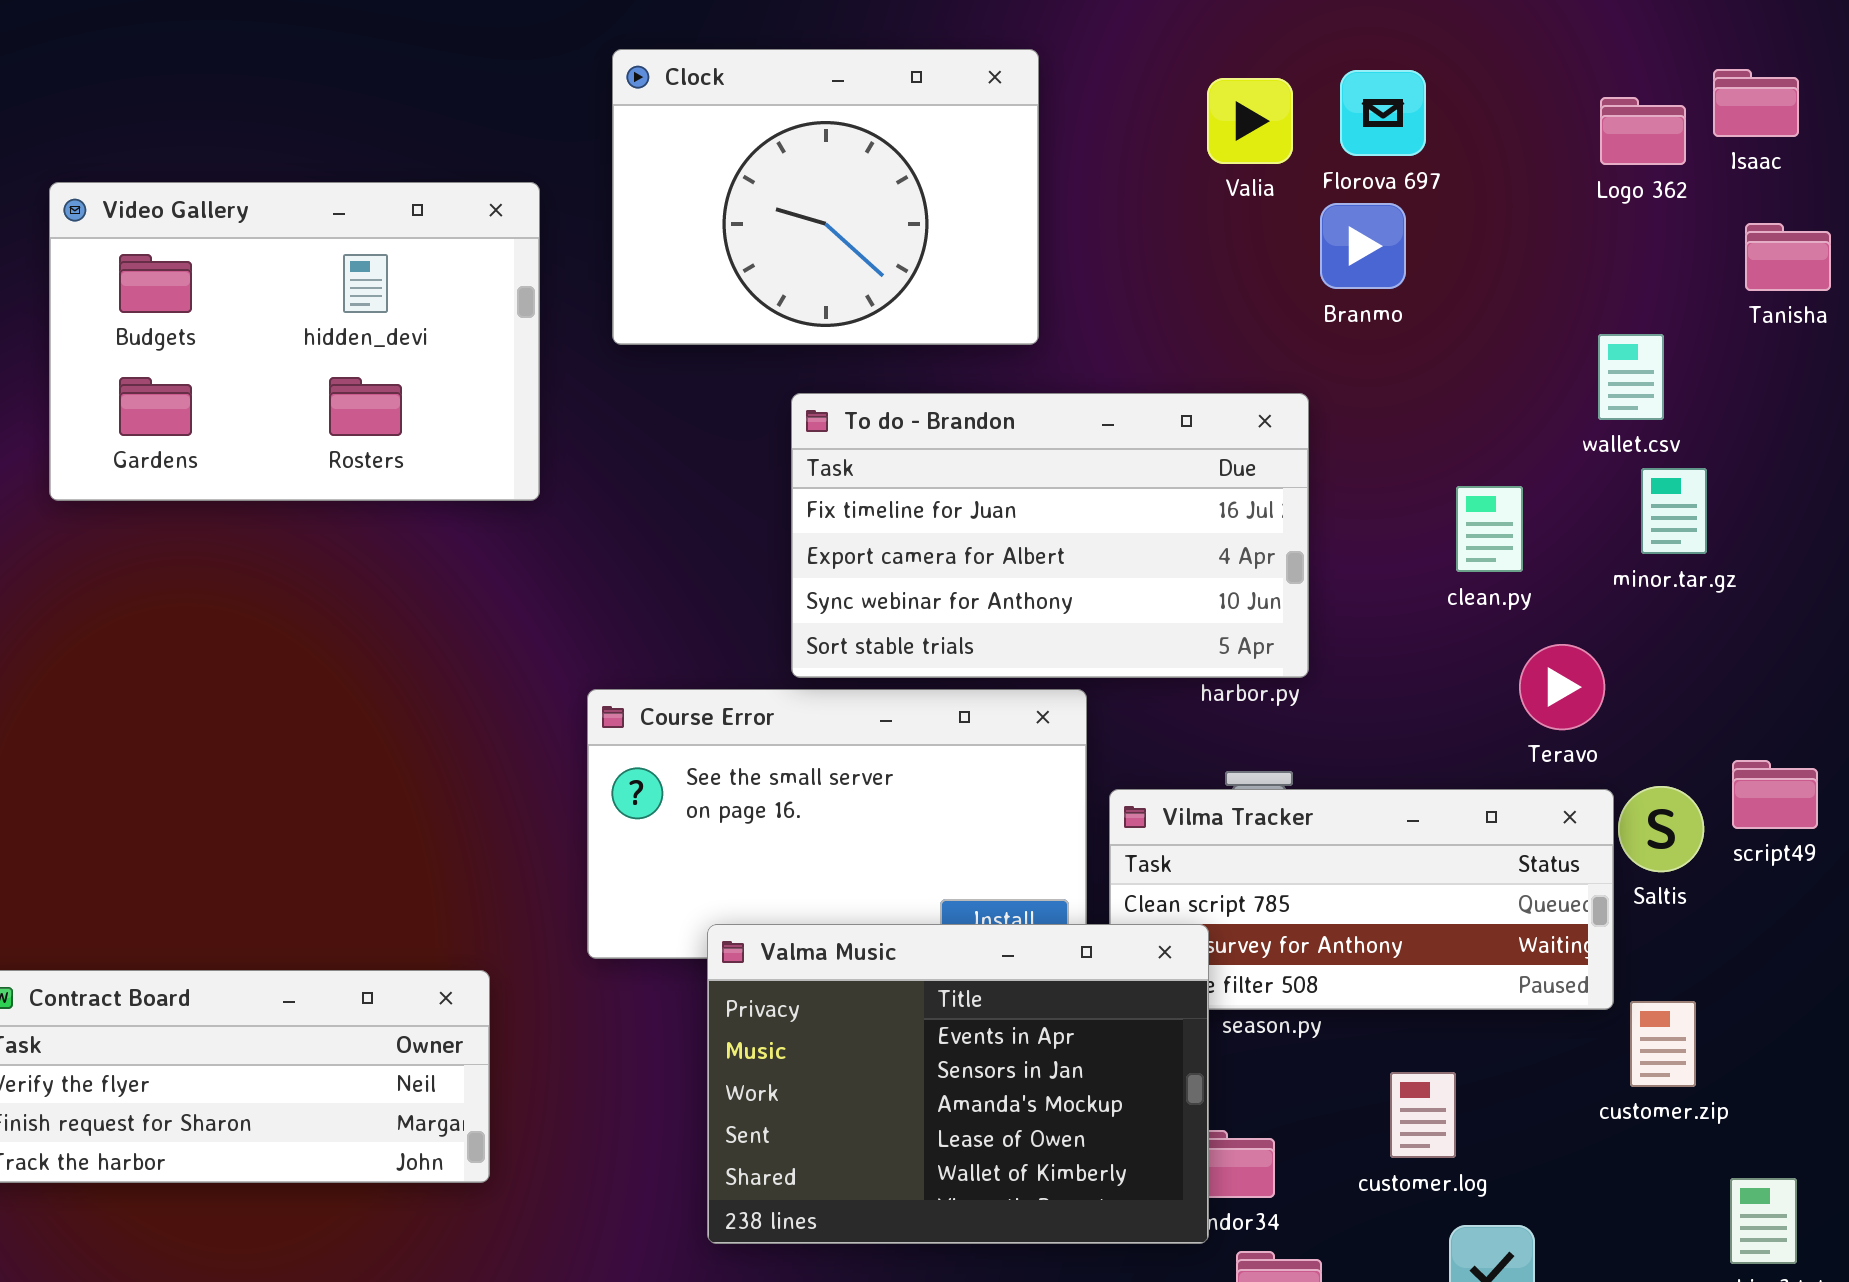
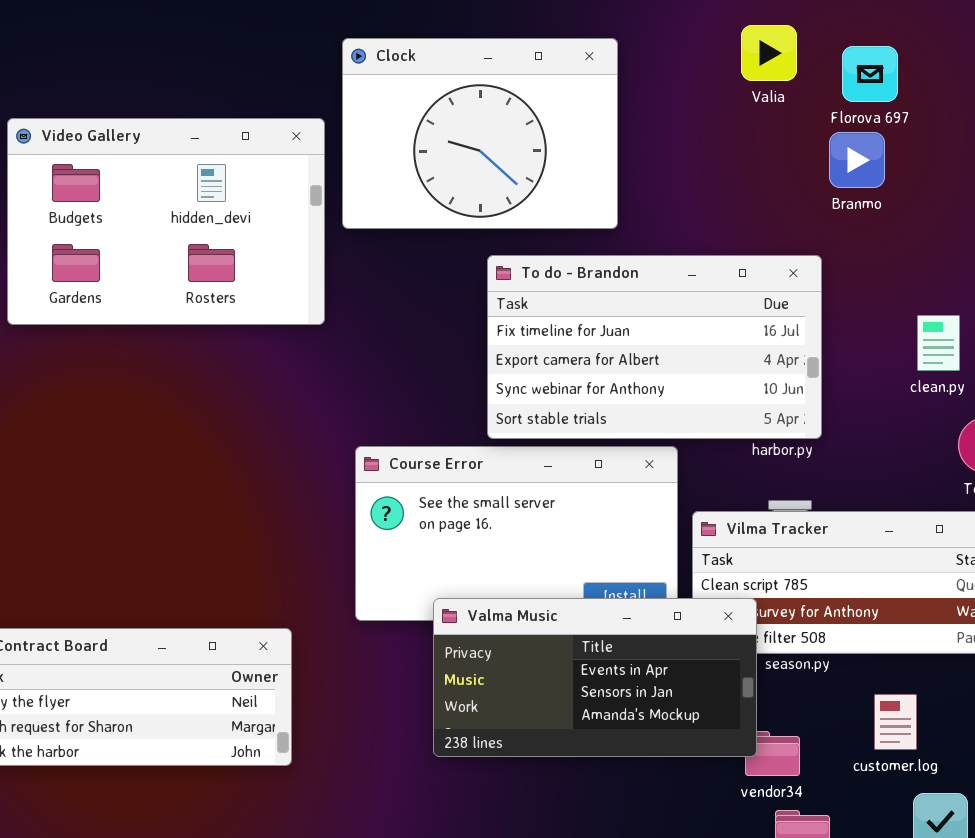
Clock: [612,49,1039,345] -> [342,38,618,229], moved
Valia: [1207,78,1293,164] -> [741,25,797,81], moved
Valma Music: [707,924,1209,1244] -> [433,598,757,757], resized

